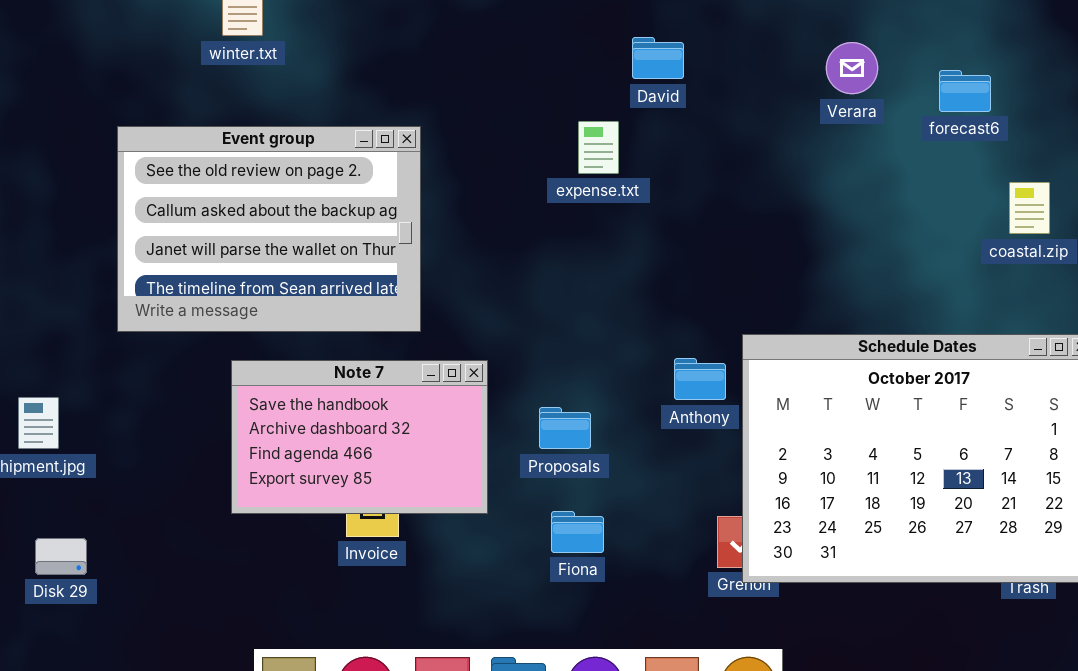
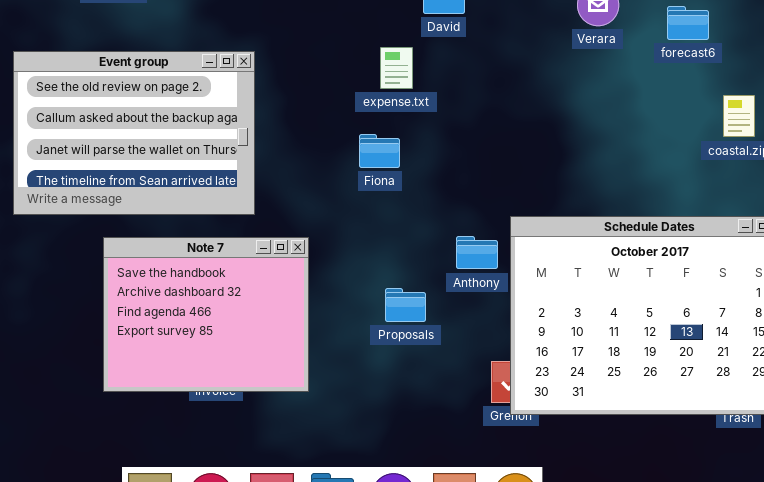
Note 7: [231,360,488,514] -> [103,237,309,392], resized
Proposals: [539,407,591,449] -> [385,288,426,322], moved
Fiona: [551,511,604,553] -> [359,134,400,168], moved

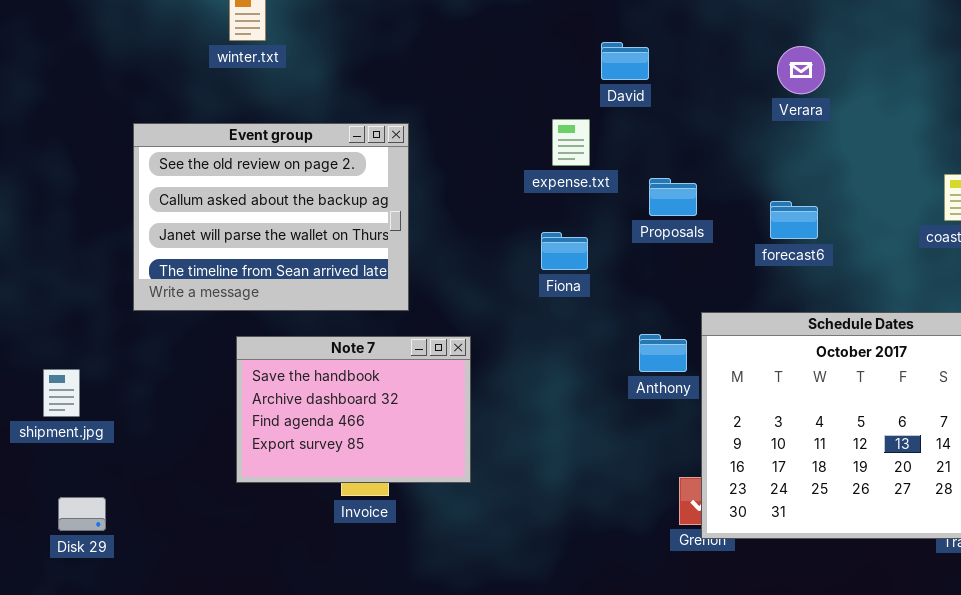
forecast6: [667,6,709,40] -> [770,201,818,239], moved
Fiona: [359,134,400,168] -> [541,232,588,270], moved
Note 7: [103,237,309,392] -> [236,336,471,483], resized
Proposals: [385,288,426,322] -> [649,178,697,216], moved

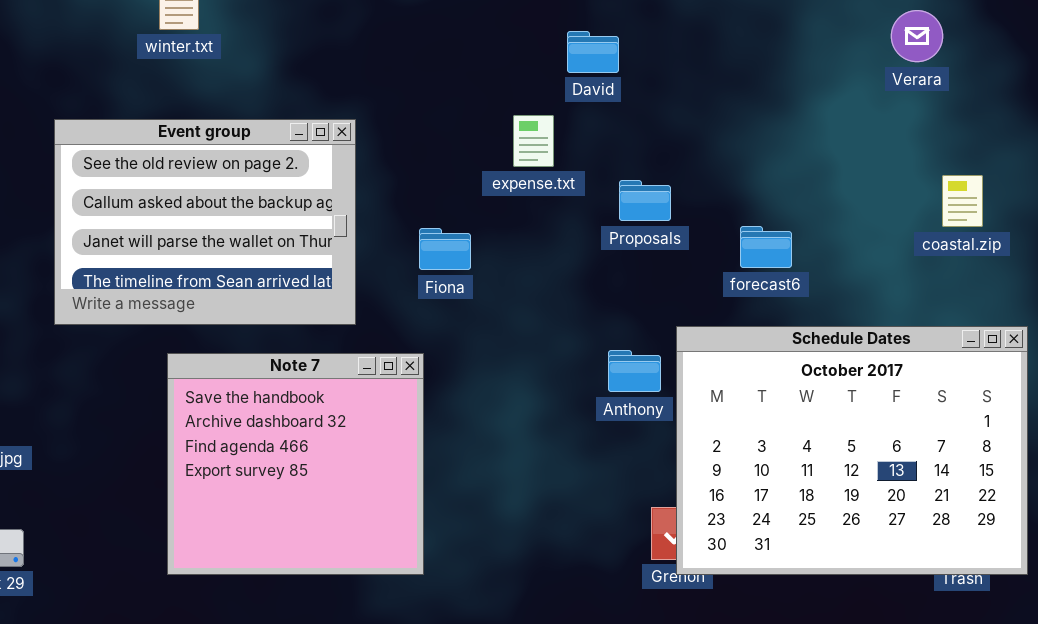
Verara: [777,46,825,94] -> [891,10,943,62], moved
forecast6: [770,201,818,239] -> [740,226,792,268], moved
Fiona: [541,232,588,270] -> [419,228,471,270], moved
Note 7: [236,336,471,483] -> [167,353,424,575], resized

